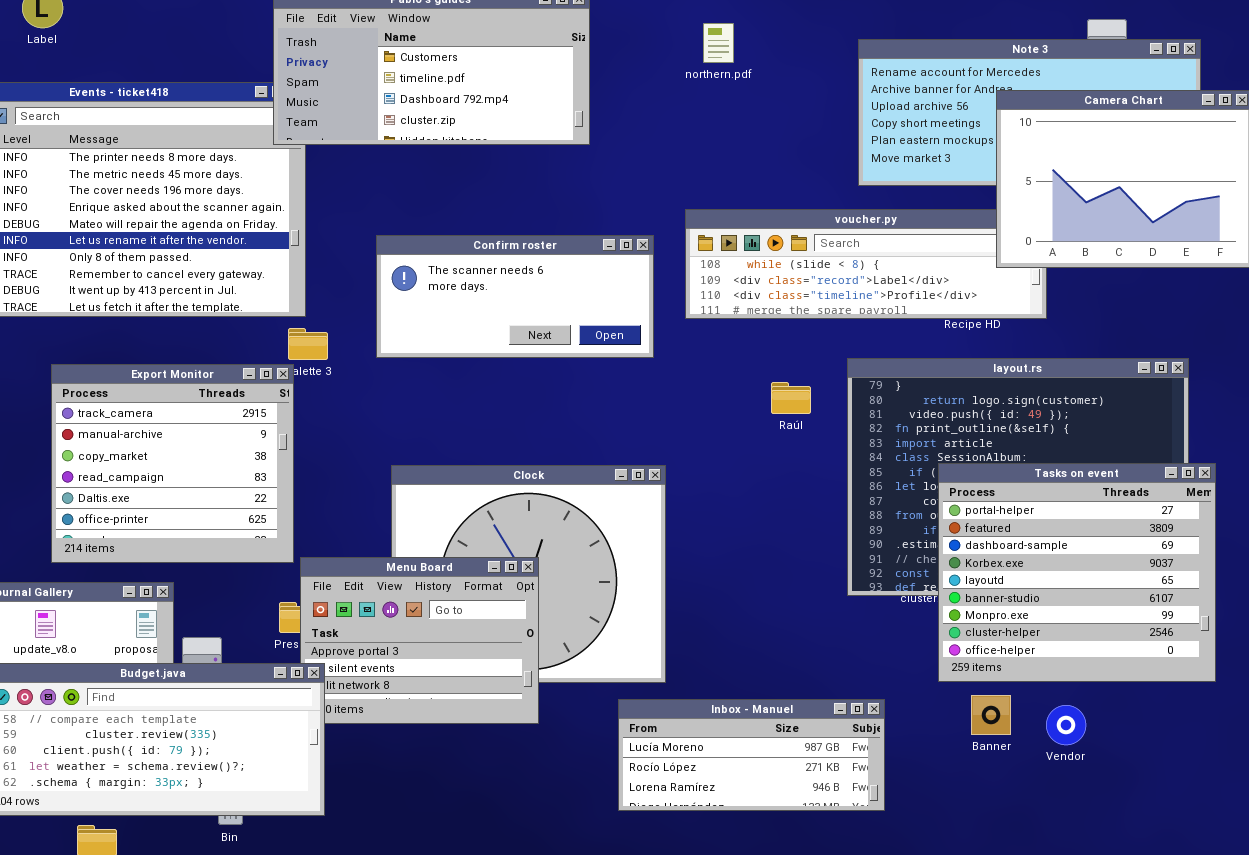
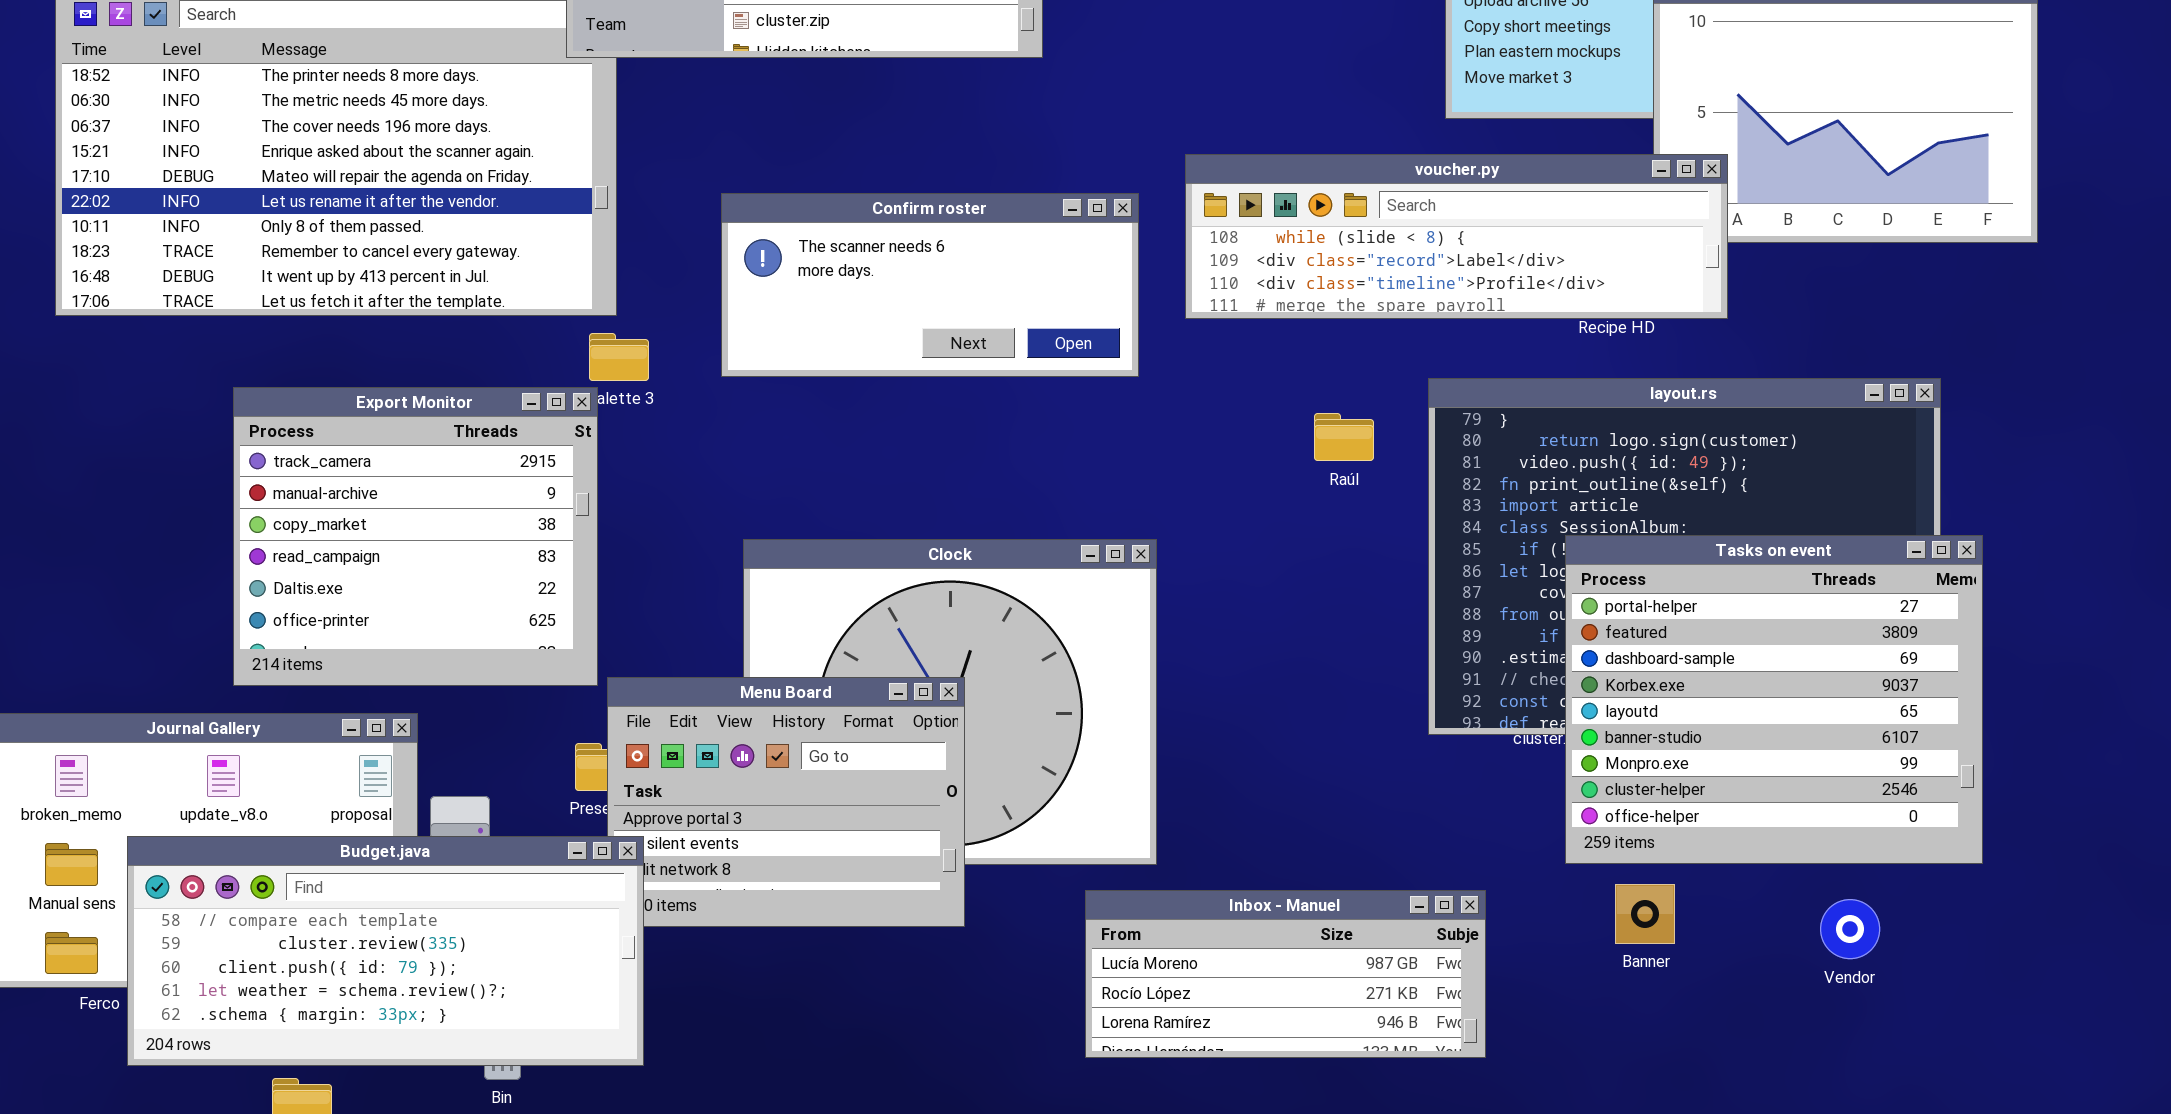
voucher.py: [685,209,1047,319] -> [1185,154,1728,319], raised
Vendor: [1046,705,1086,745] -> [1820,899,1880,959], moved

